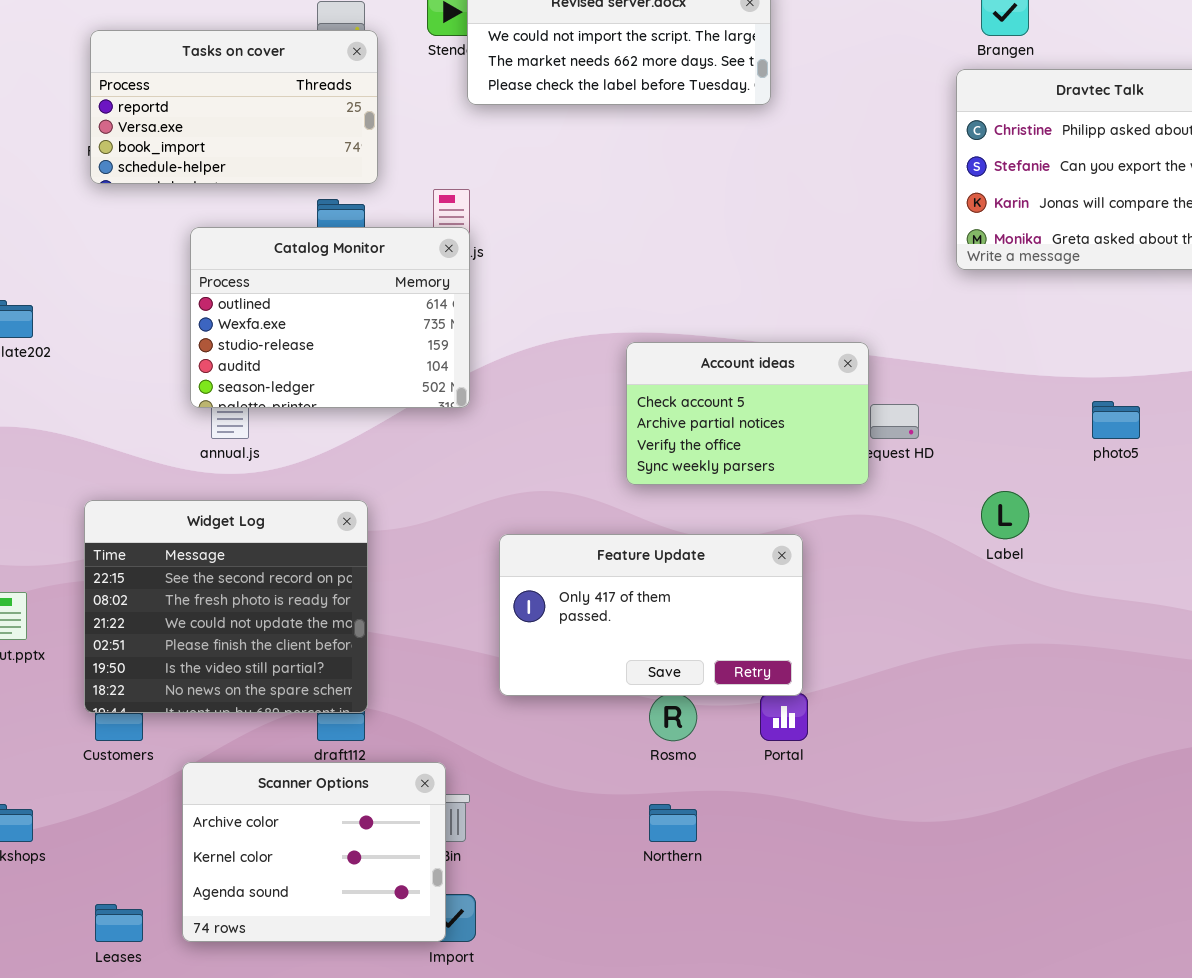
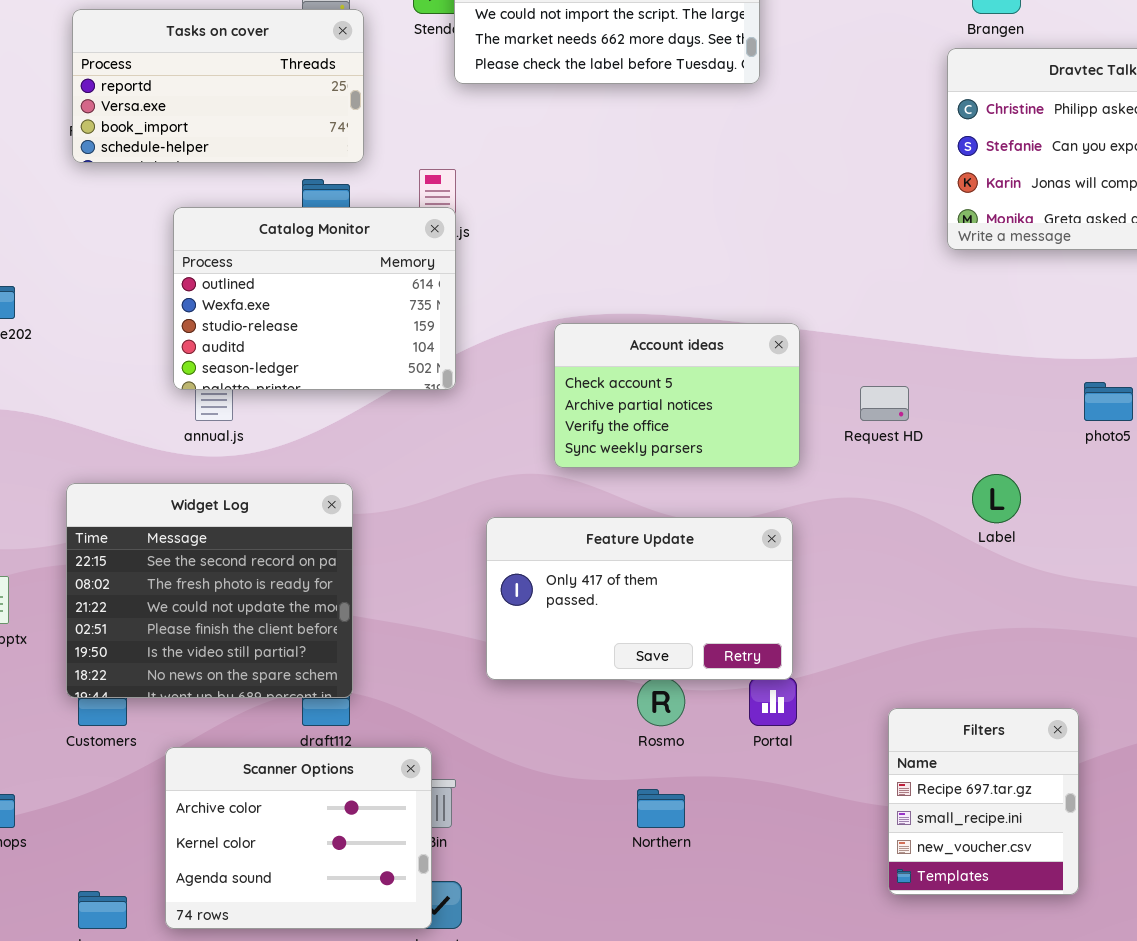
Account ideas: [626,342,869,485] -> [554,323,800,468], moved
Filters: none -> [888,708,1079,895], opened

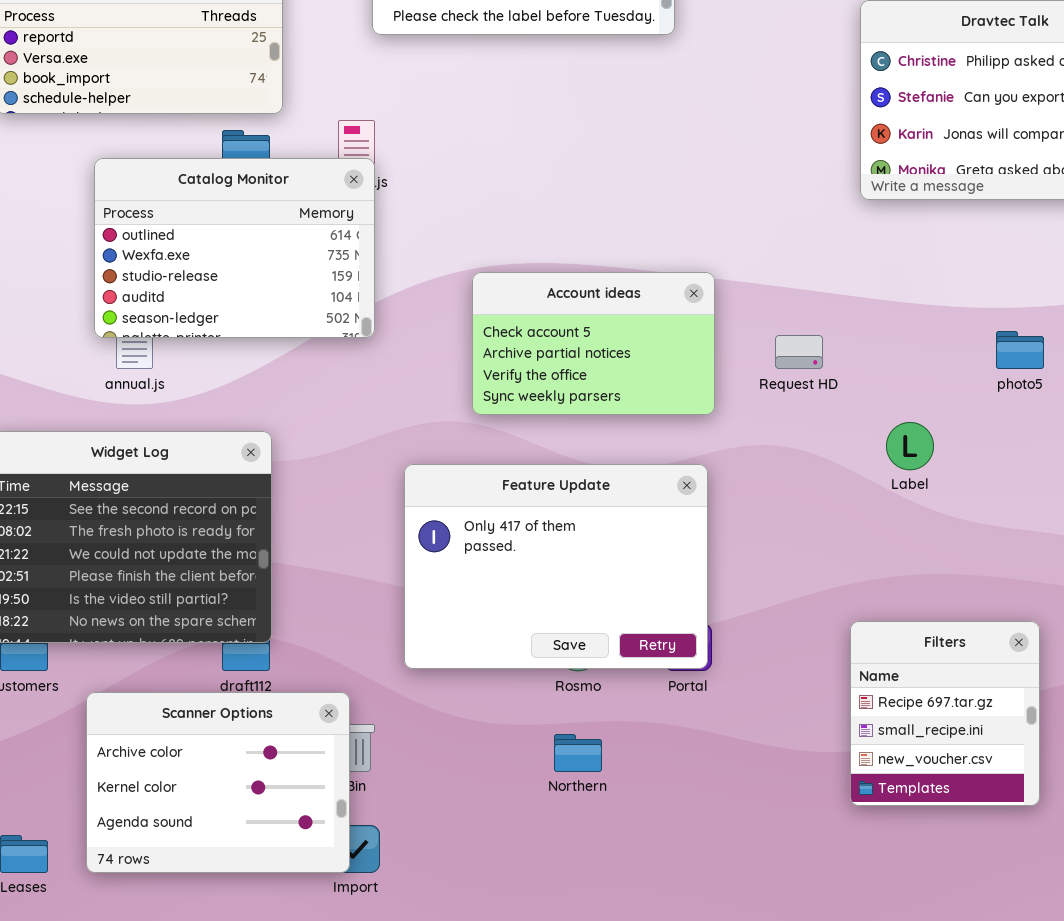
Feature Update: [486,517,793,680] -> [404,464,708,669], resized
Filters: [888,708,1079,895] -> [850,621,1040,806], moved

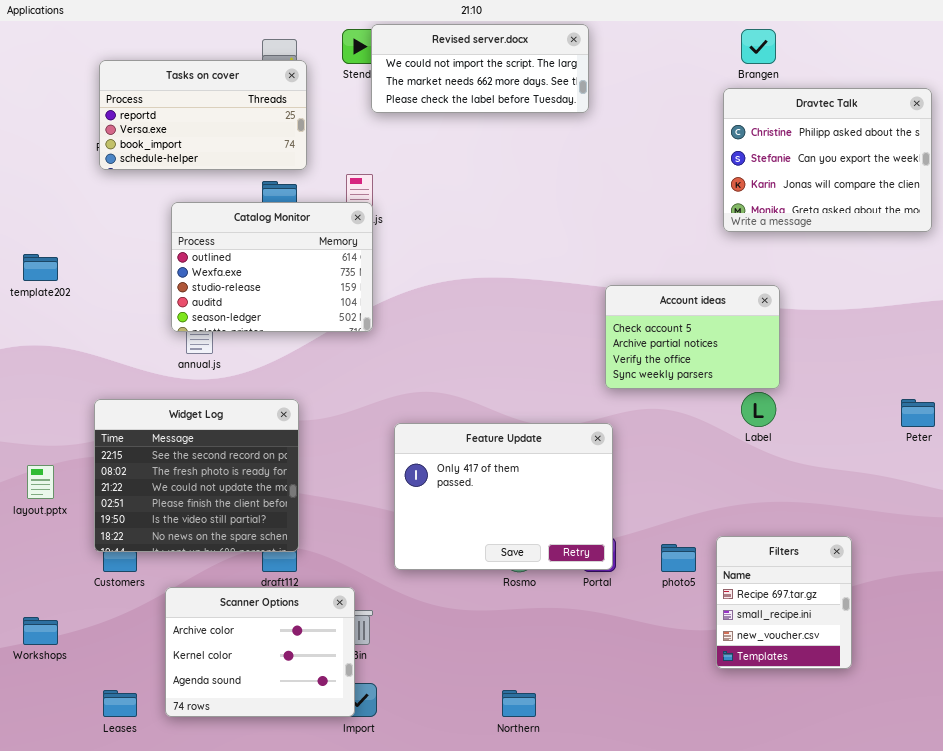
Account ideas: [472,272,715,415] -> [605,285,780,389], moved
photo5: [996,331,1044,369] -> [661,544,696,572], moved
Northern: [554,734,602,772] -> [502,690,536,717], moved

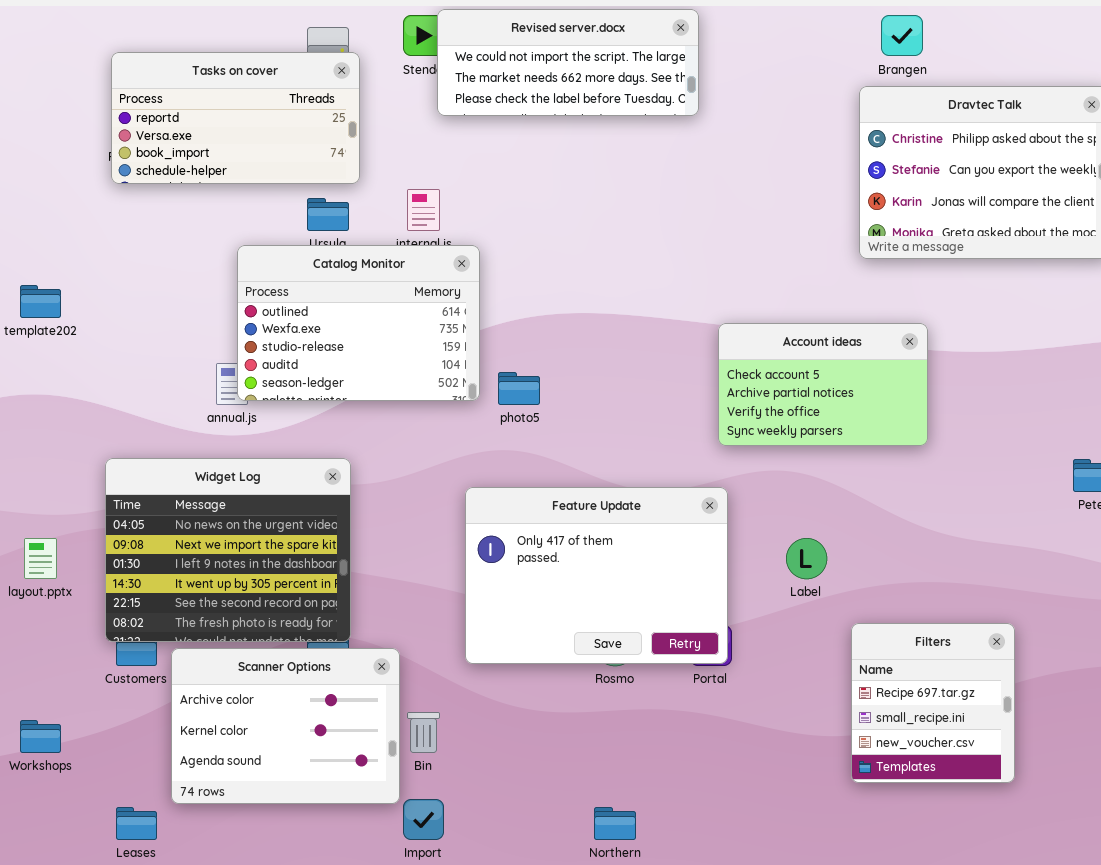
Catalog Monitor: [171,202,373,332] -> [237,245,480,401], moved
Label: [741,392,776,427] -> [786,538,827,579], moved
Widget Log: [94,399,299,552] -> [105,458,351,642], scrolled up 4 rows
photo5: [661,544,696,572] -> [498,372,540,405], moved
Scanner Options: [165,587,355,717] -> [171,648,400,804], moved

